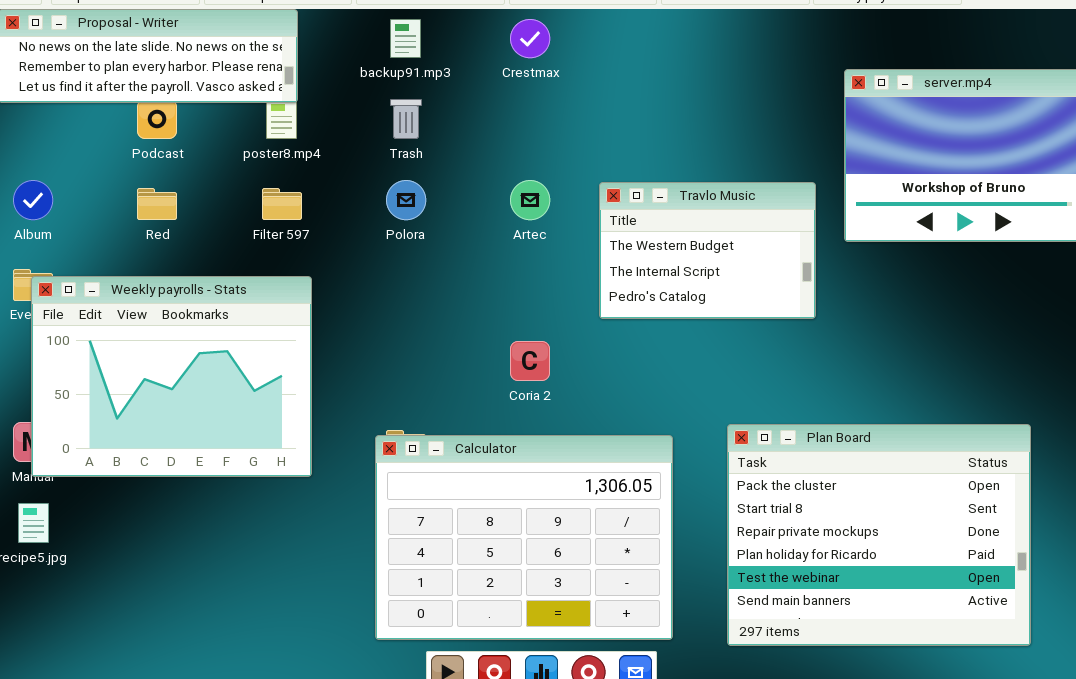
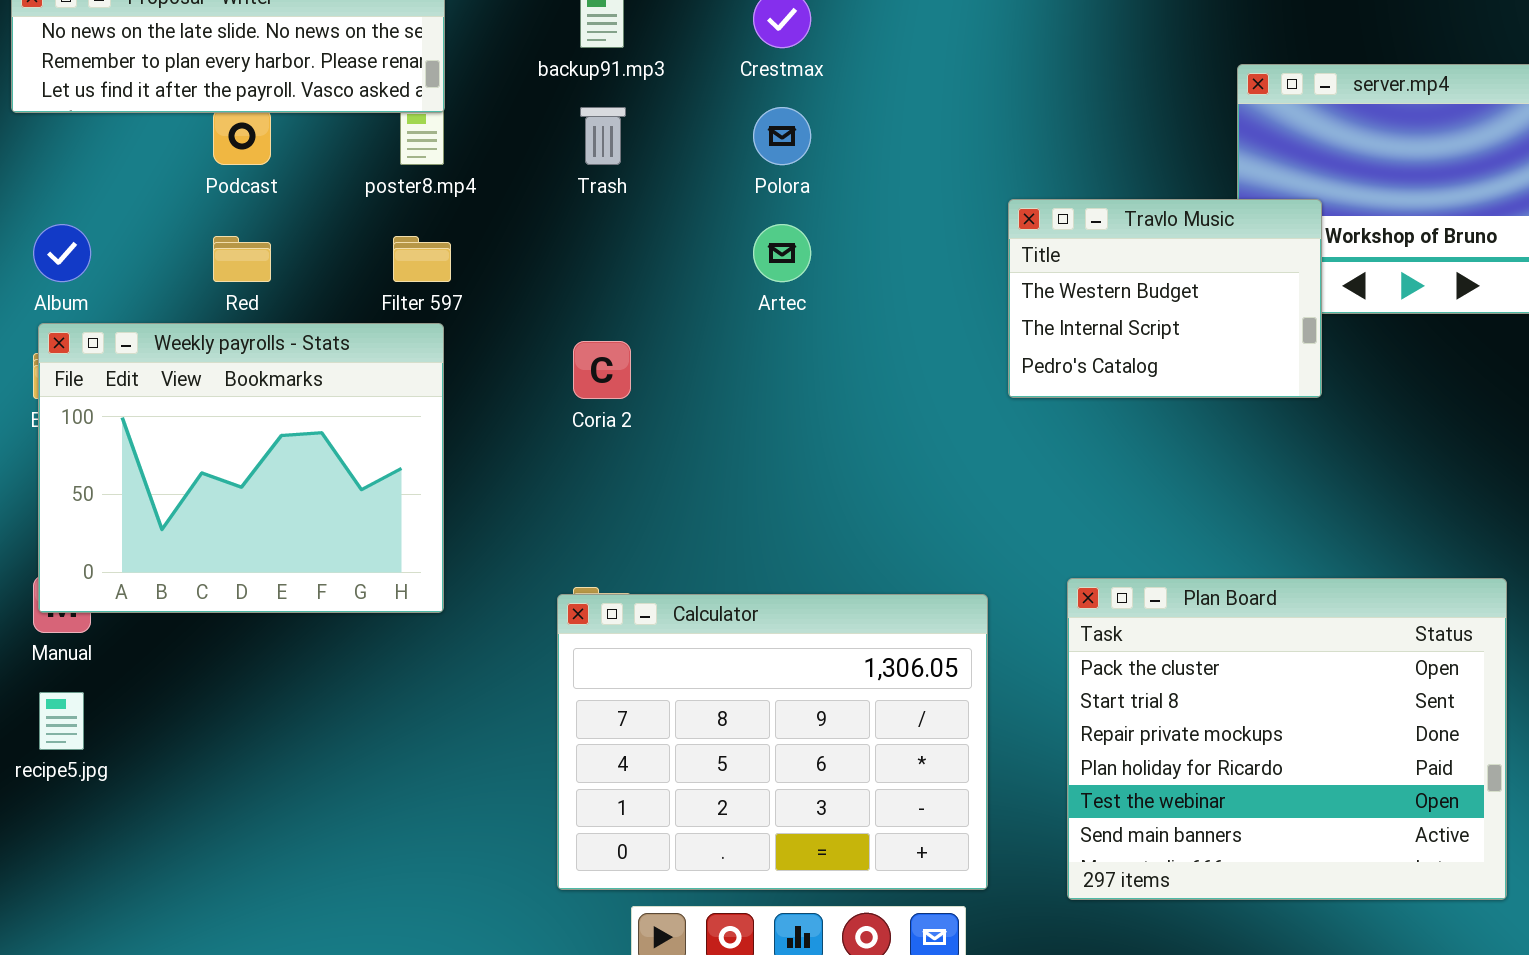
Polora: [386,180,426,220] -> [753,107,811,165], moved
Travlo Music: [599,182,816,319] -> [1008,199,1322,398], moved
Weekly payrolls - Stats: [31,276,312,477] -> [38,323,444,613], moved
Coria 2: [510,341,550,381] -> [573,341,631,399], moved

